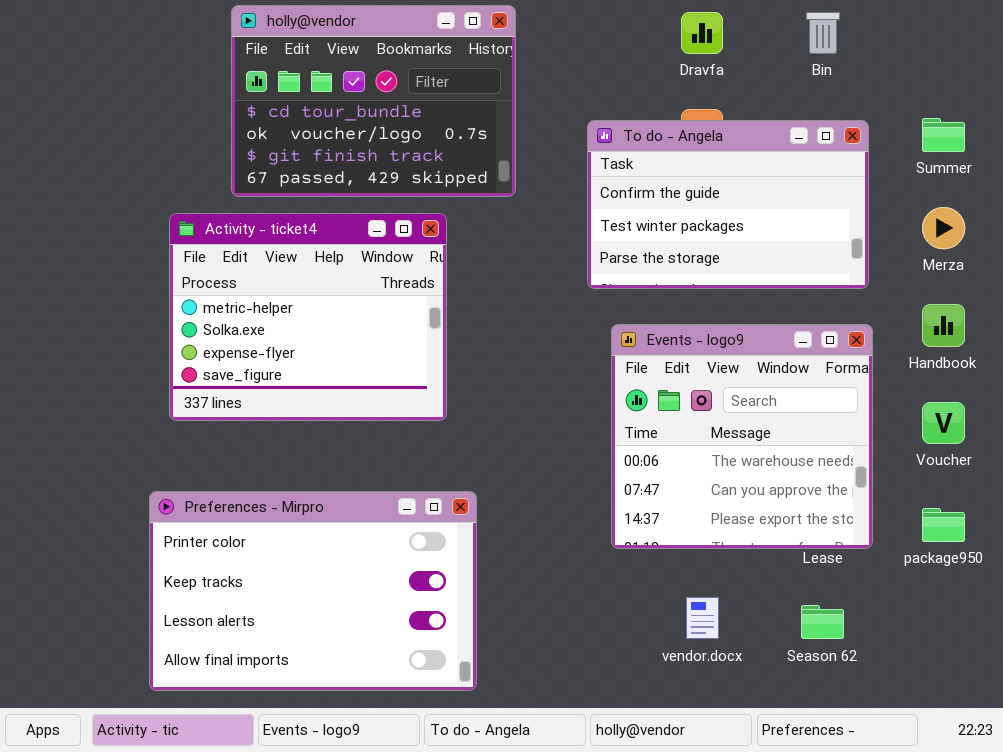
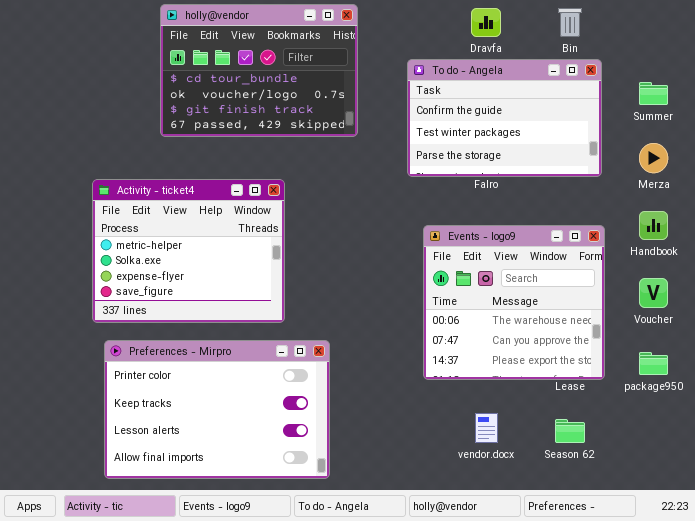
To do - Angela: [587,120,869,289] -> [407,59,602,177], moved
Activity - ticket4: [169,213,447,421] -> [92,179,285,323], moved

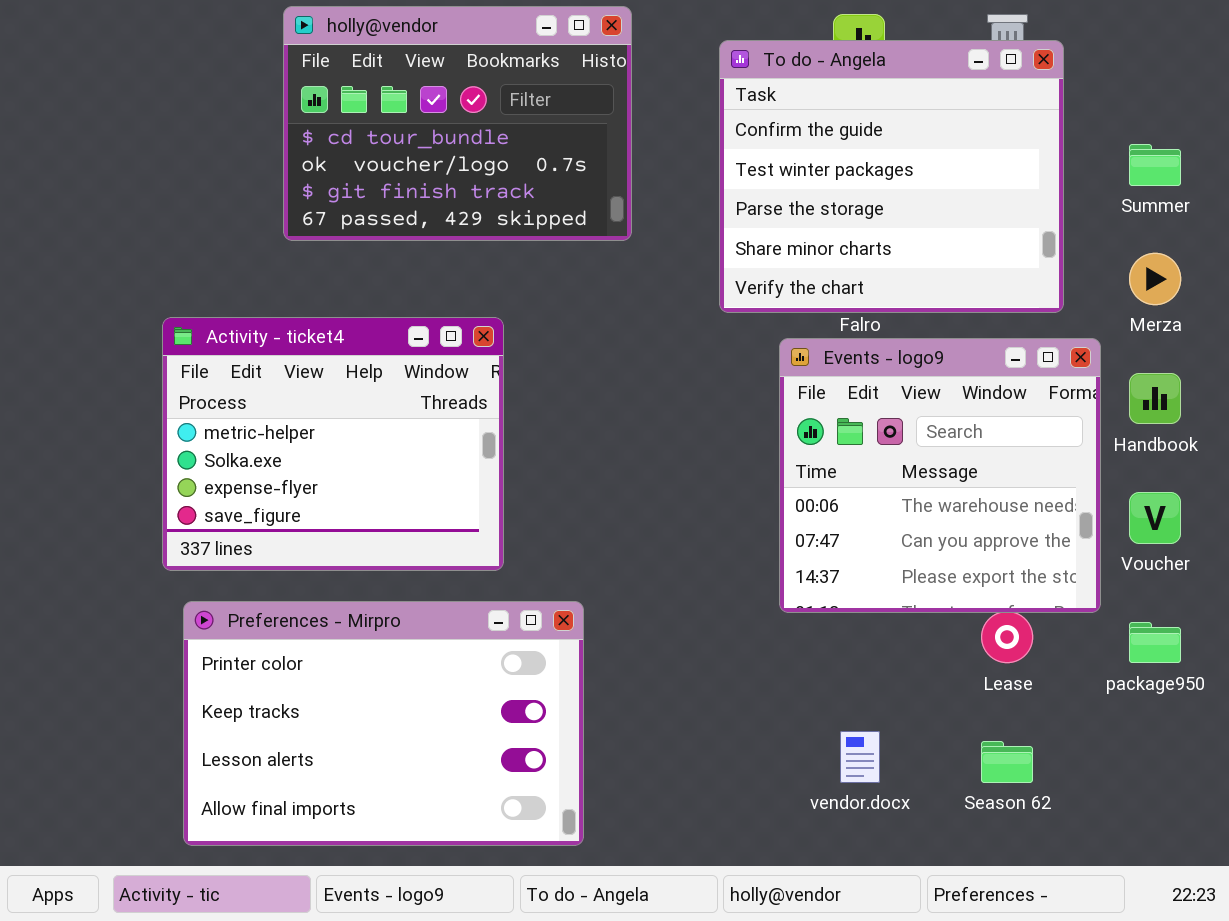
To do - Angela: [407,59,602,177] -> [719,40,1064,313], resized
Events - logo9: [423,225,605,380] -> [779,338,1101,613], moved

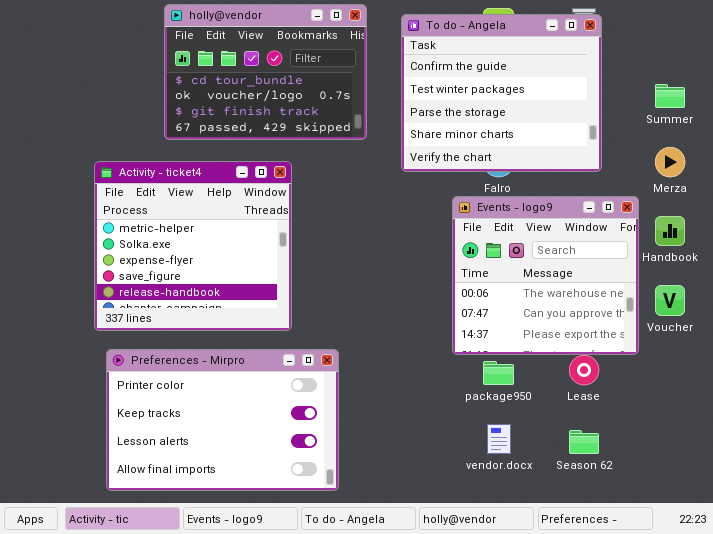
To do - Angela: [719,40,1064,313] -> [401,14,602,172], moved
Activity - ticket4: [162,317,504,571] -> [94,161,292,331], resized
package950: [1129,622,1181,663] -> [483,361,514,385], moved

